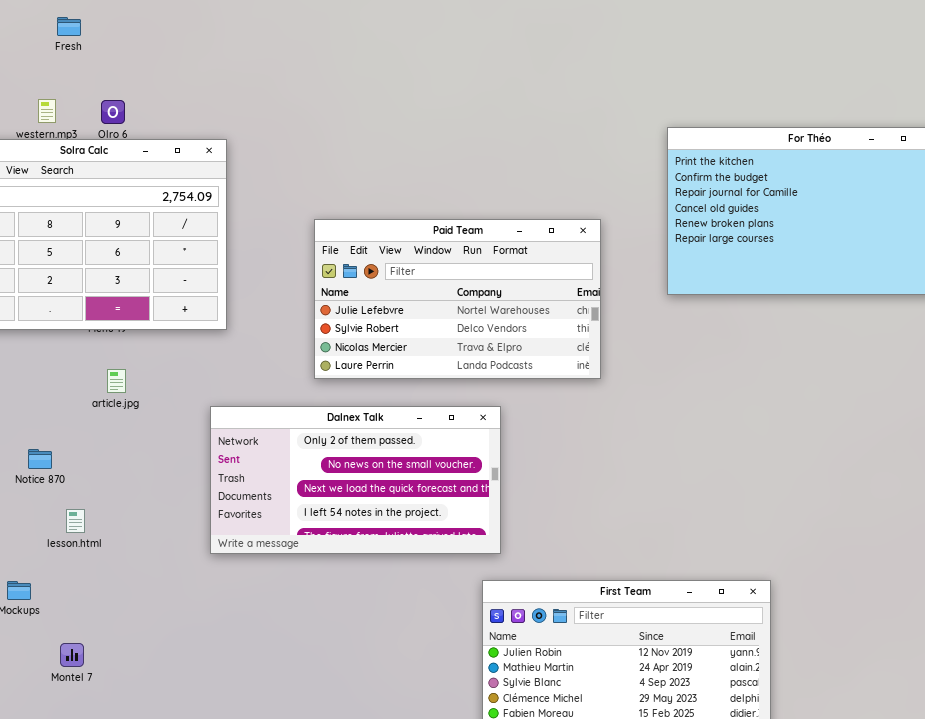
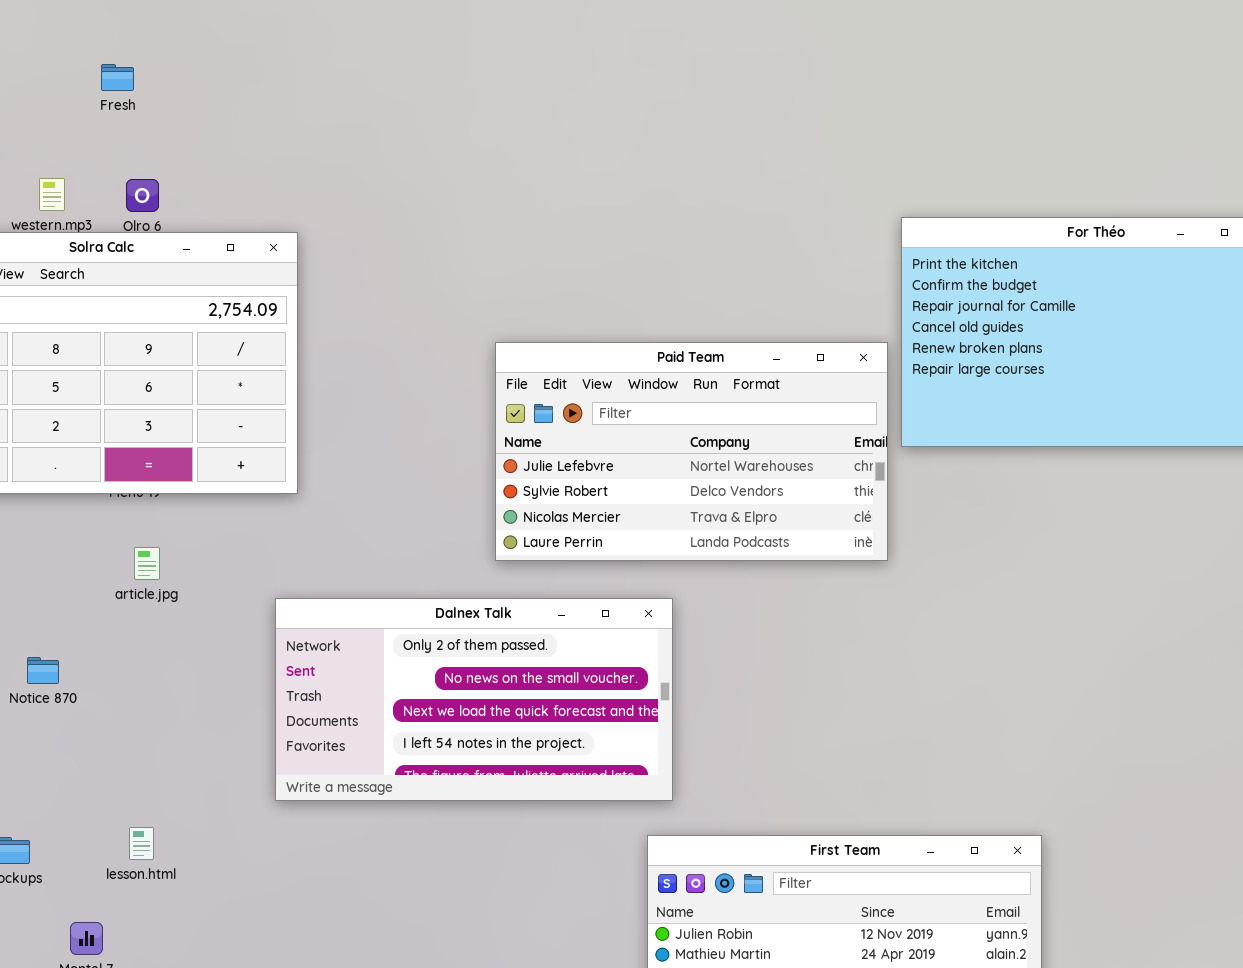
Fresh: [57,17,81,36] -> [101,64,134,91], moved
Paid Team: [314,219,601,379] -> [495,342,888,561], moved
lesson.html: [66,509,85,533] -> [129,827,154,860], moved

